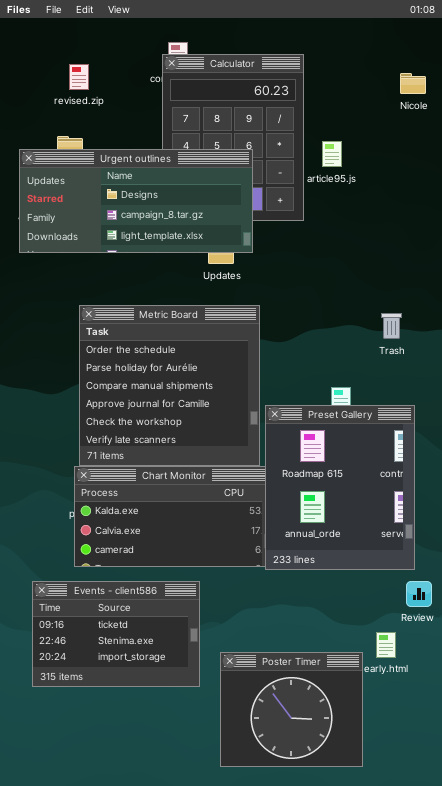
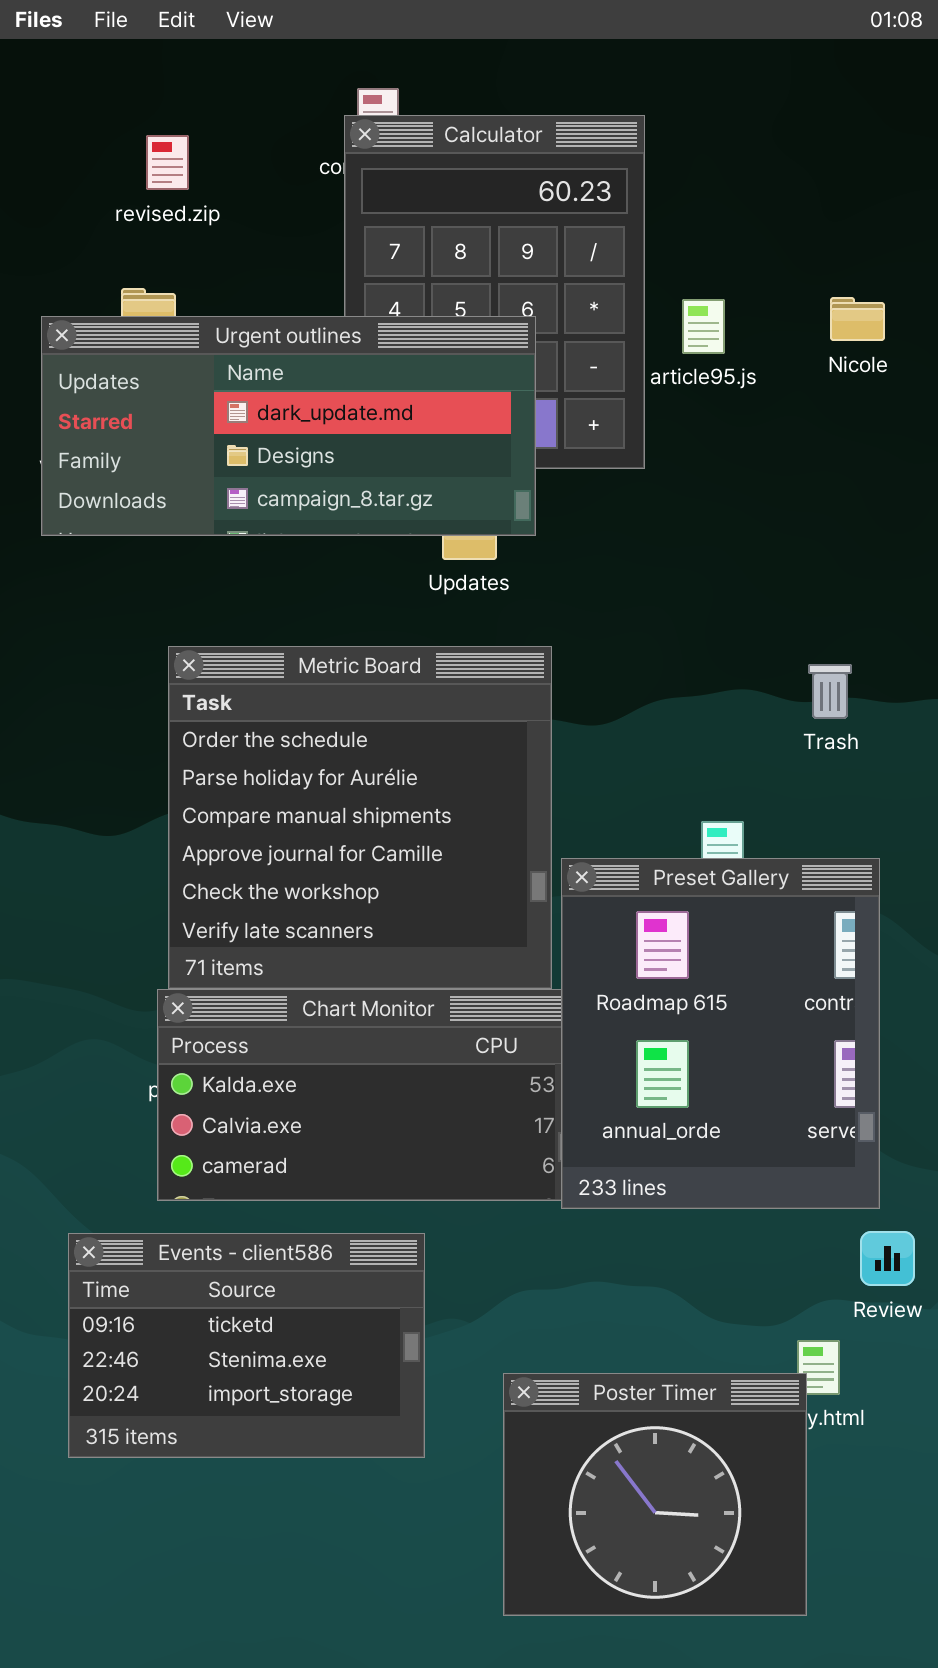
Nicole: [400,73,426,94] -> [830,297,885,341], moved
Urgent outlines: [19,149,253,253] -> [41,316,536,536], scrolled up 1 row
Poster Timer: [220,652,363,767] -> [503,1373,807,1616], moved

